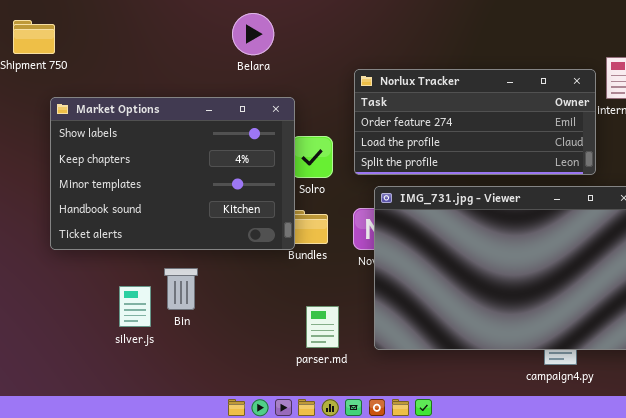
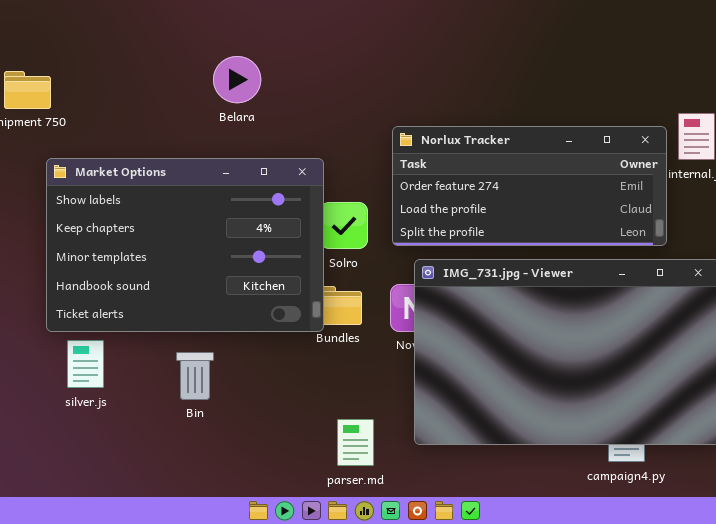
Belara: [232,13,274,55] -> [213,56,261,103], moved
silver.js: [119,286,151,327] -> [67,340,104,388], moved
parser.md: [306,306,339,348] -> [337,419,374,466], moved

